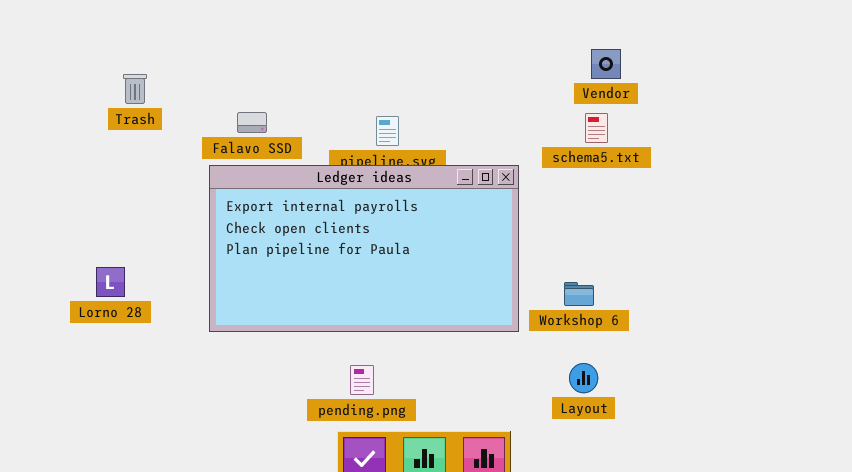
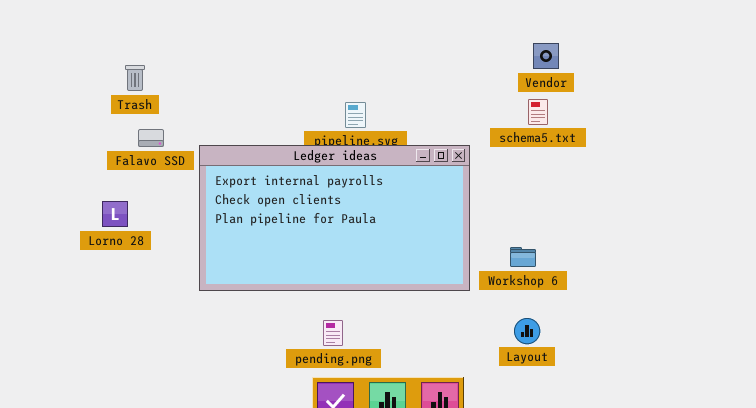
Falavo SSD: [237,112,267,133] -> [138,129,164,147], moved
Lorno 28: [96,267,125,297] -> [102,201,128,227], moved

